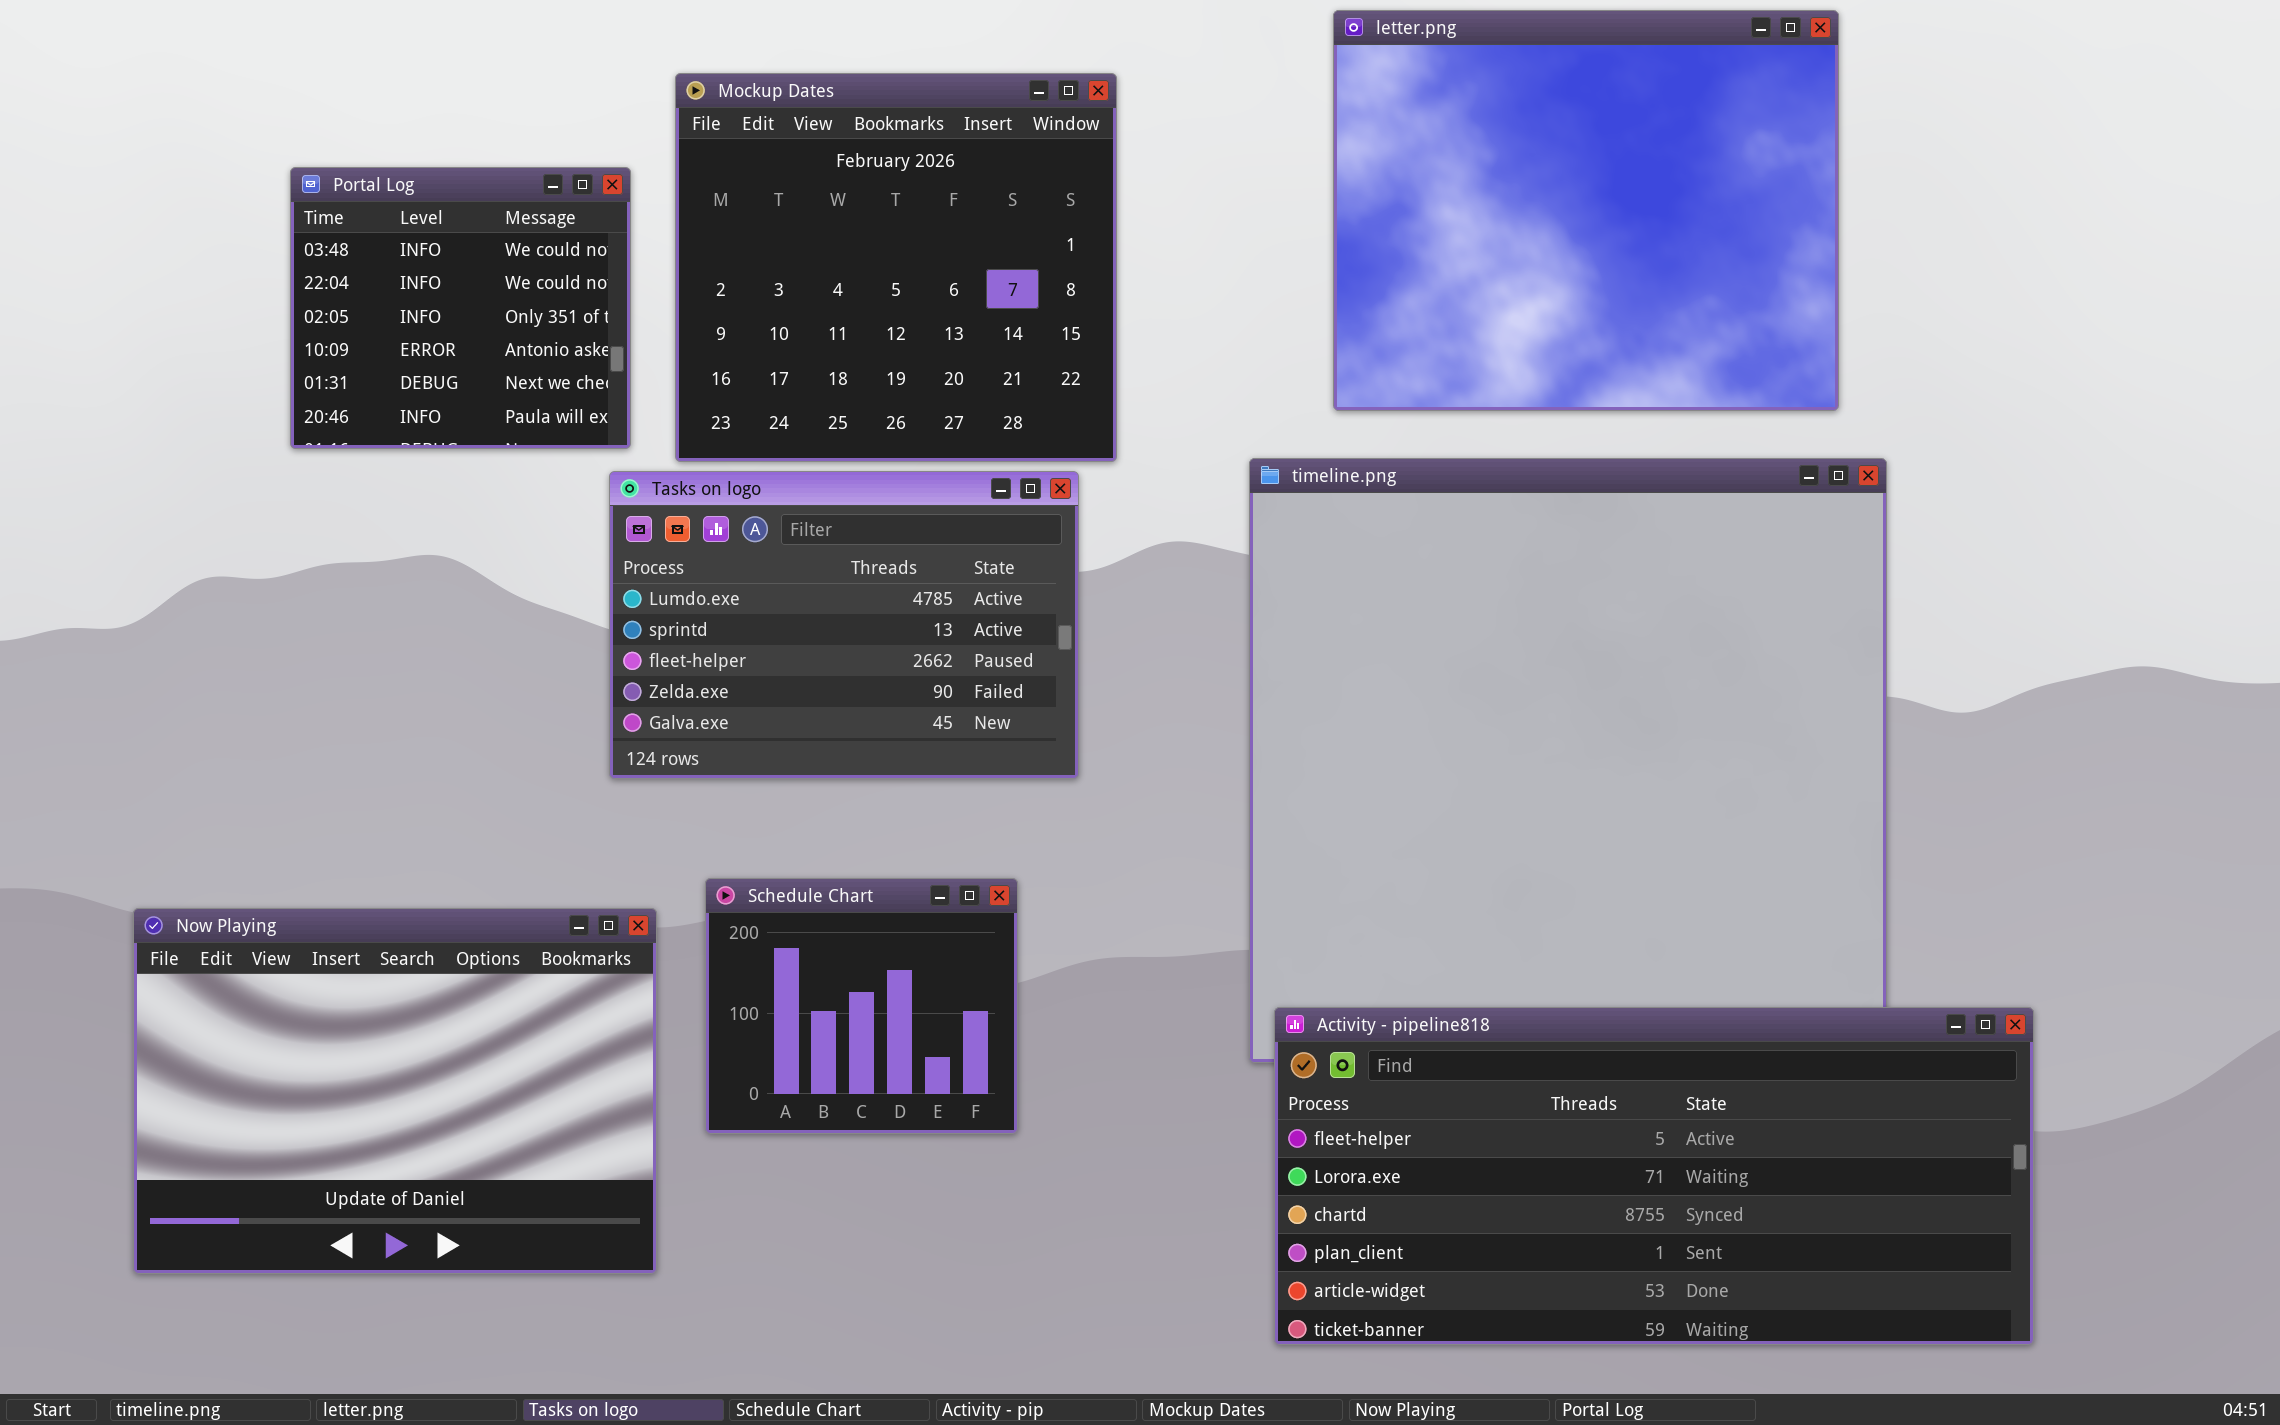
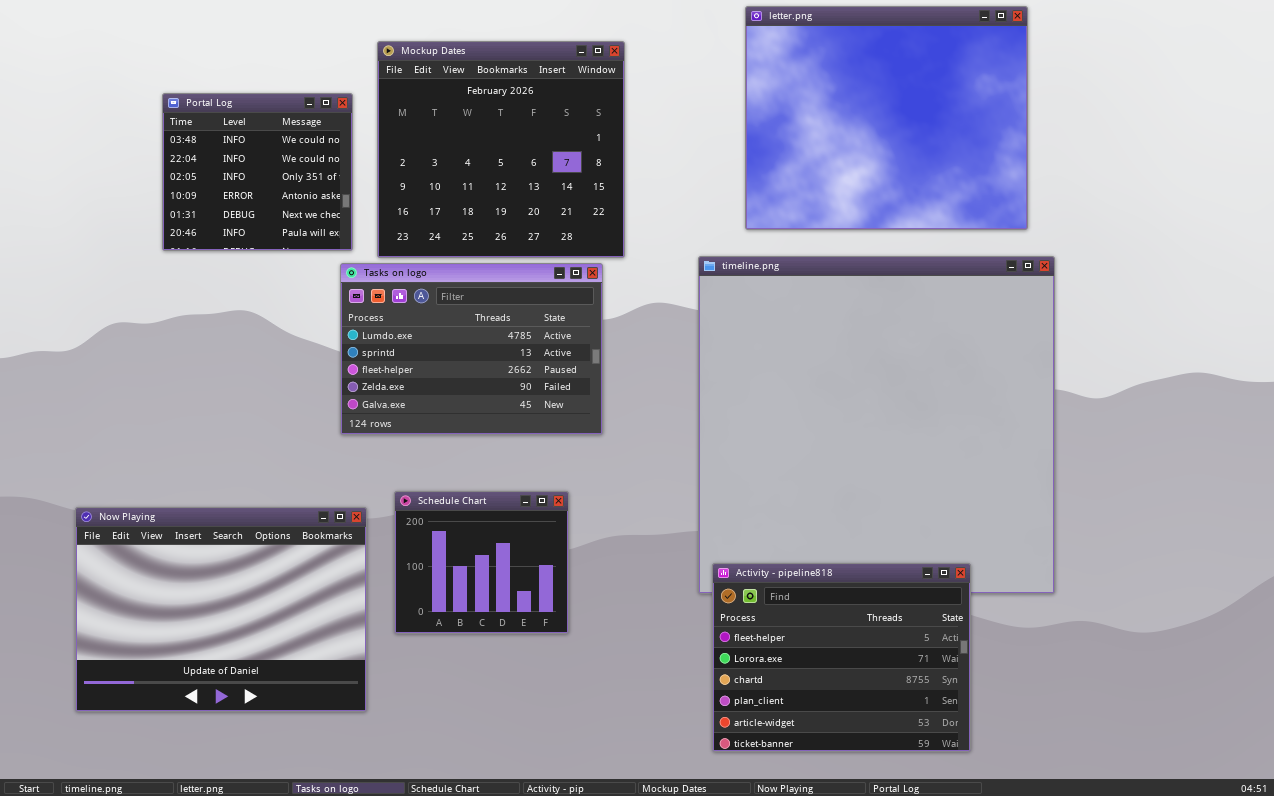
Activity - pipeline818: [1274,1007,2034,1345] -> [712,563,971,752], resized

